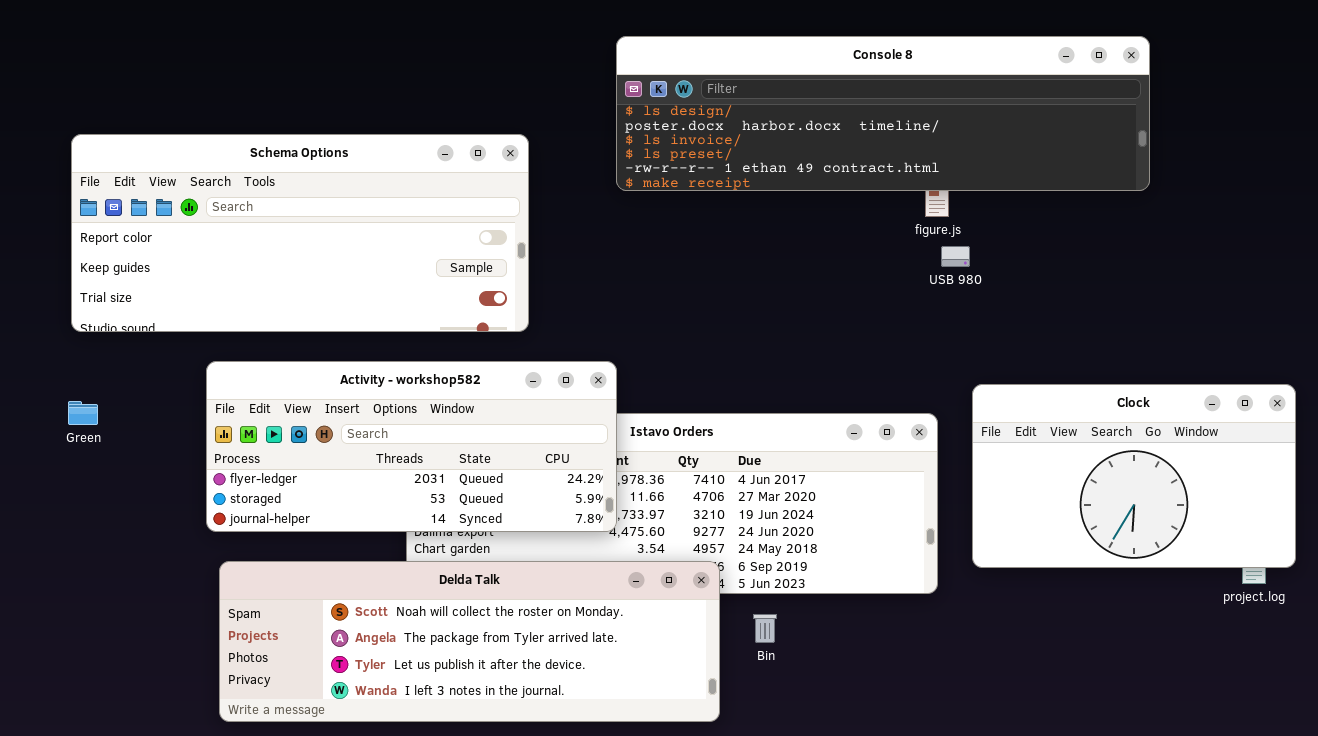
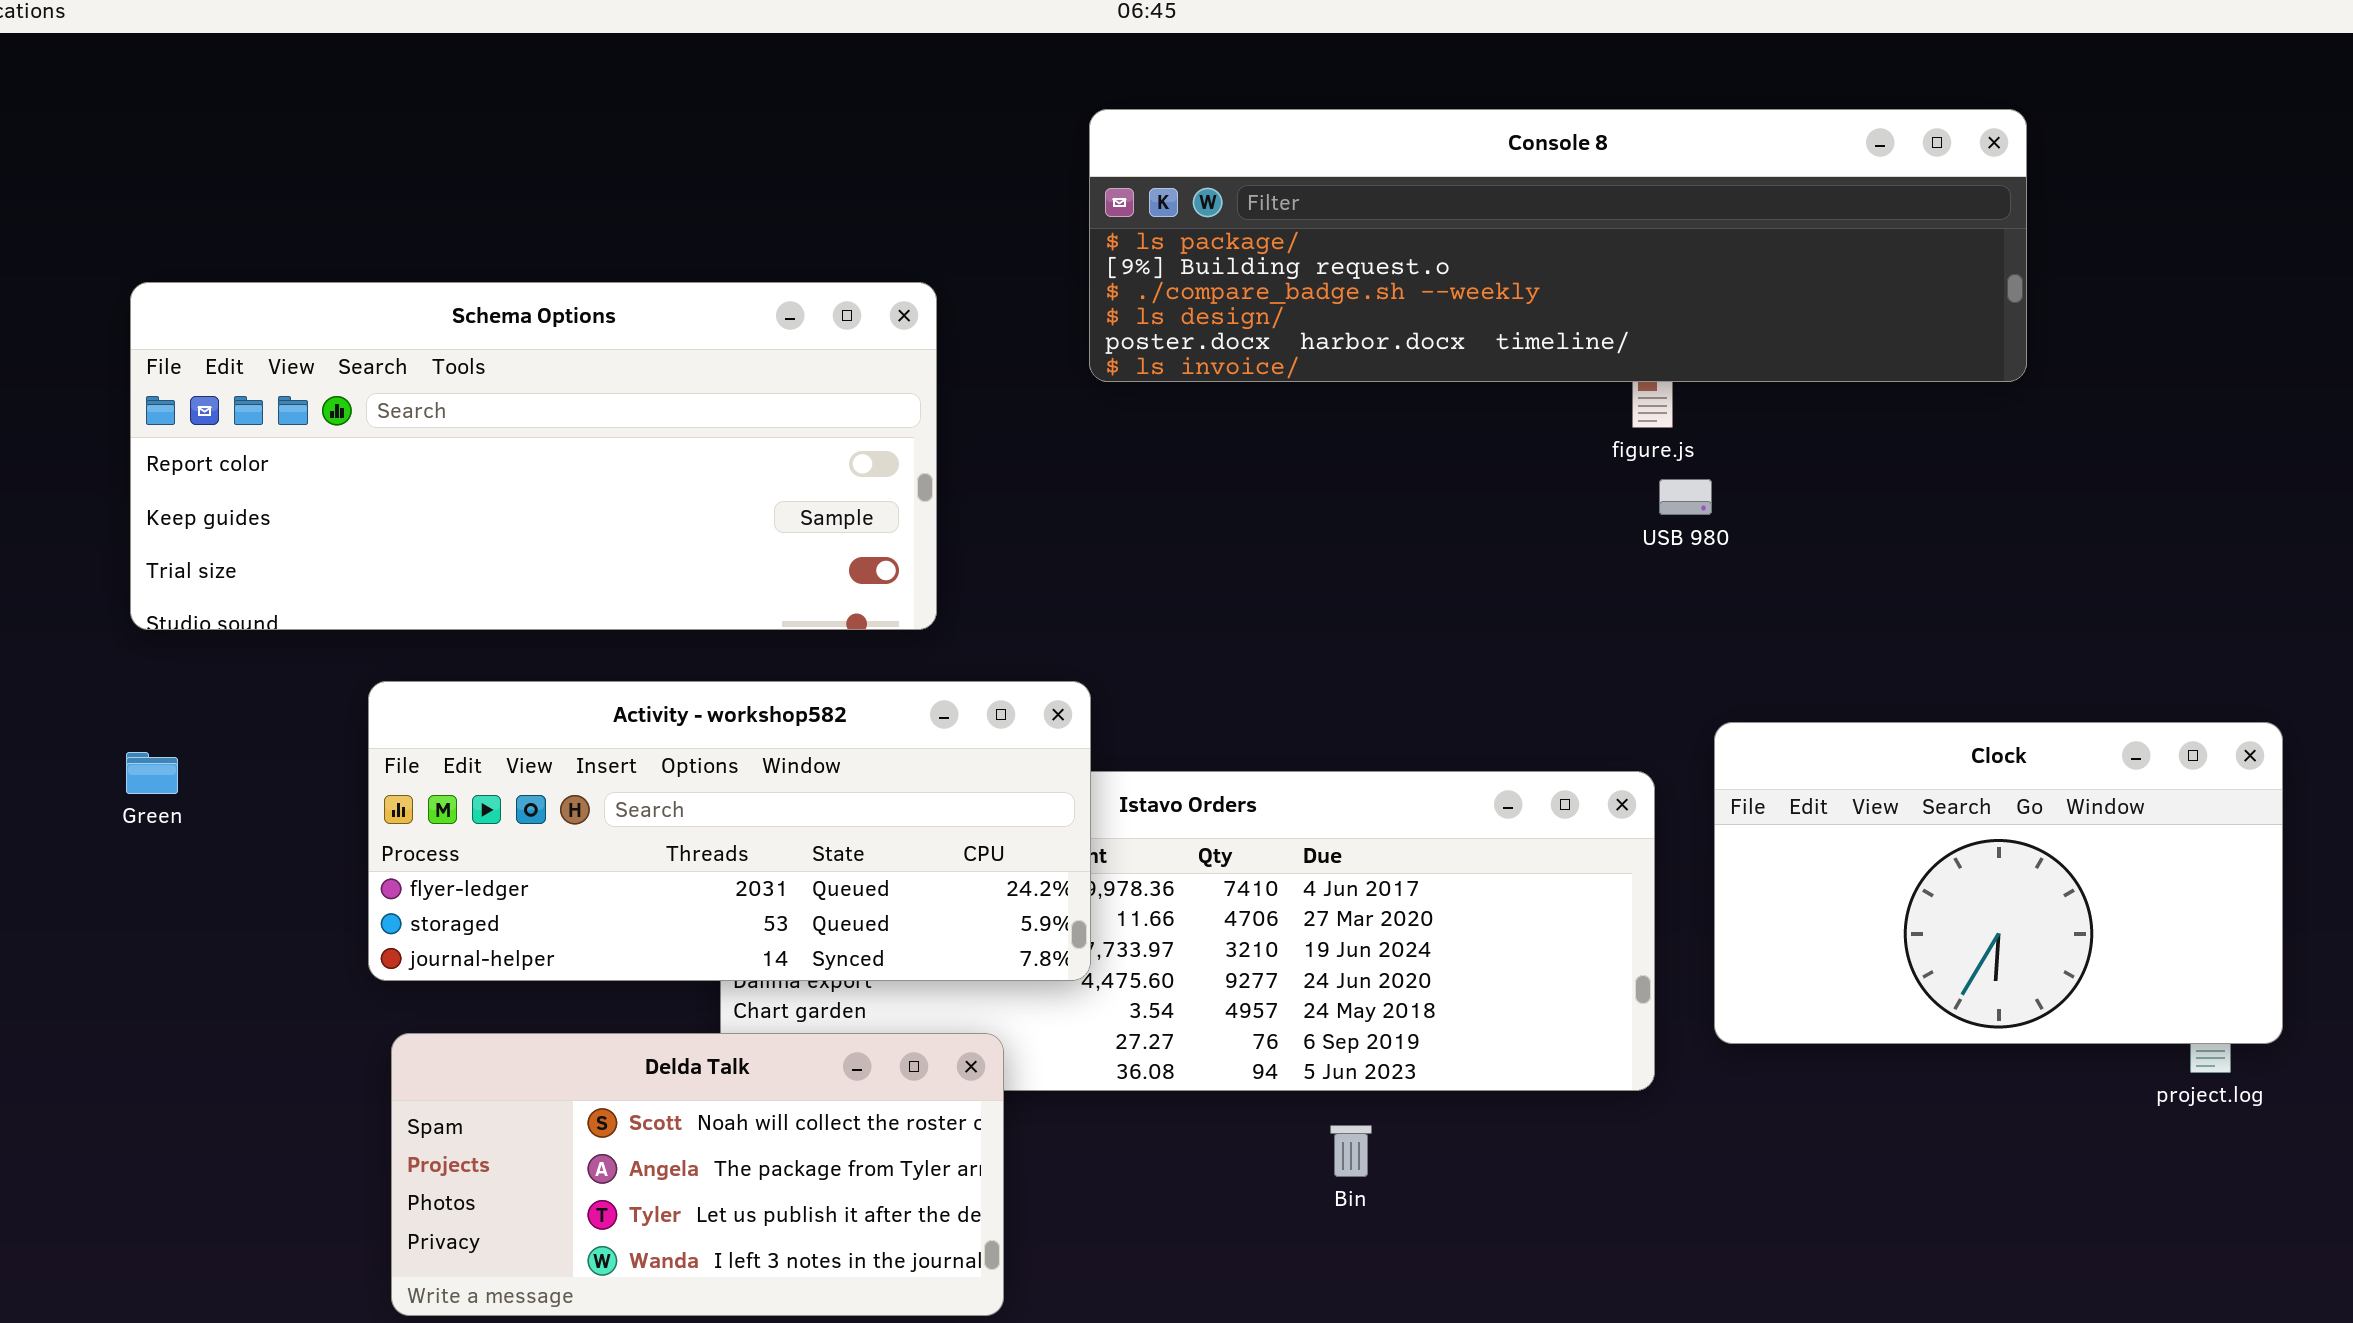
Console 8: [616,36,1150,191] -> [1089,109,2027,382], scrolled up 3 rows
Delda Talk: [219,561,720,722] -> [391,1033,1004,1316], resized

